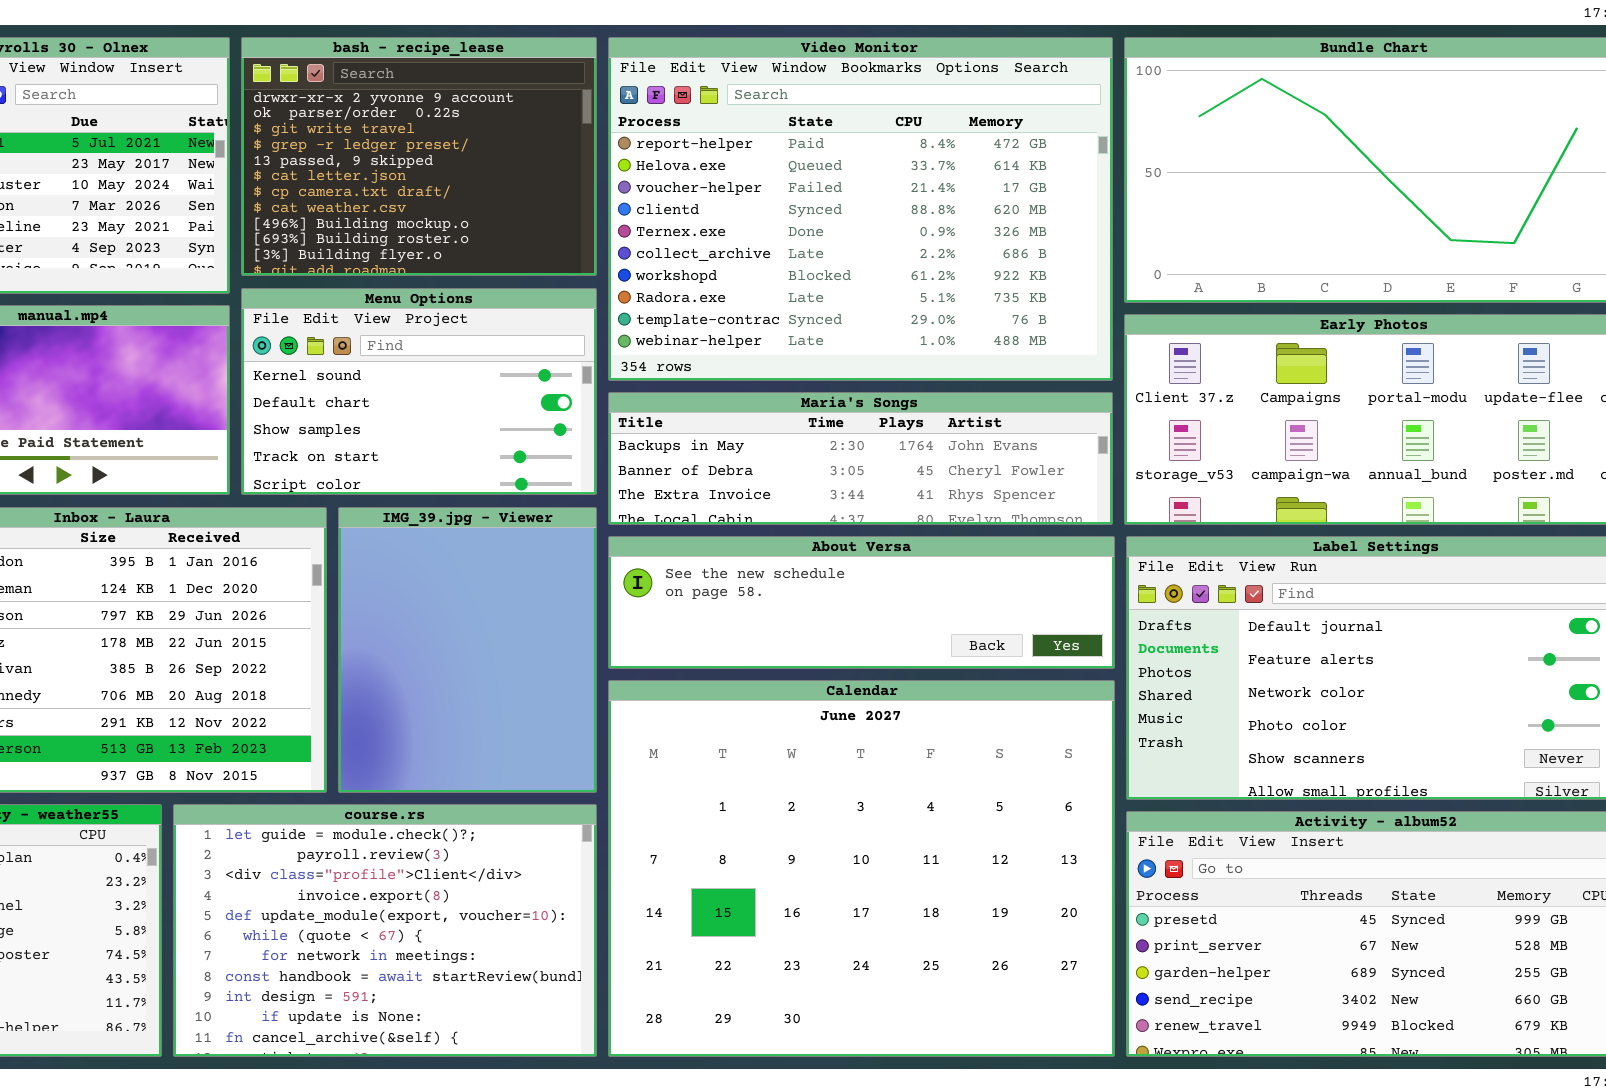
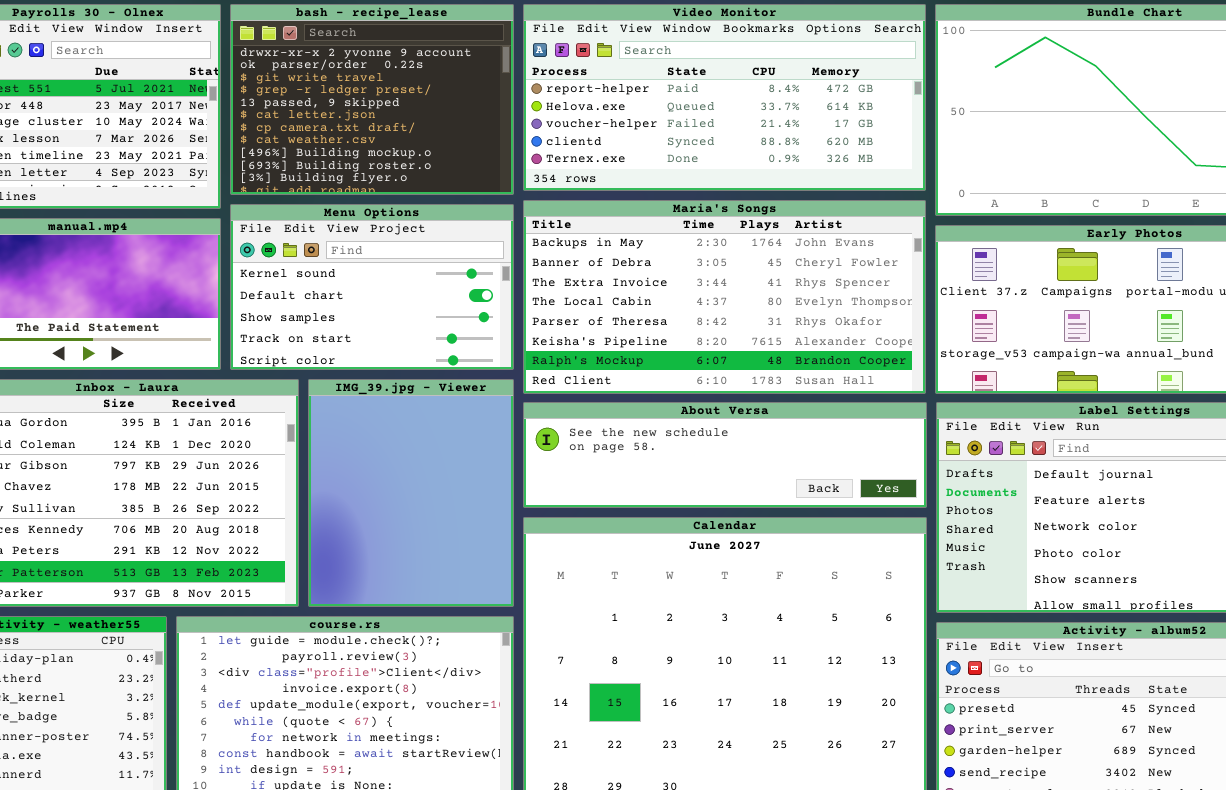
Video Monitor: [608,37,1113,381] -> [523,4,926,191], resized
Maria's Songs: [608,392,1113,525] -> [523,200,926,394], resized

